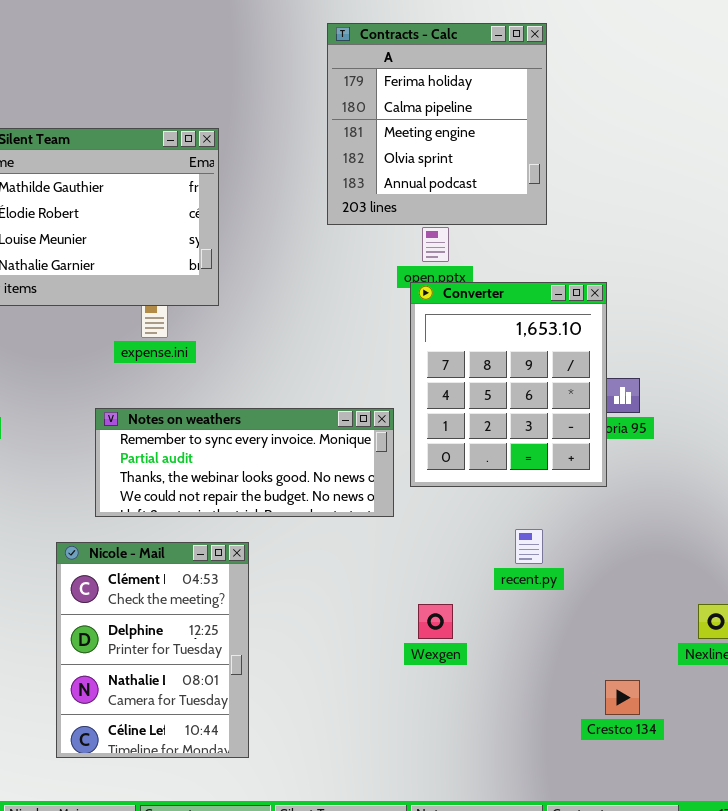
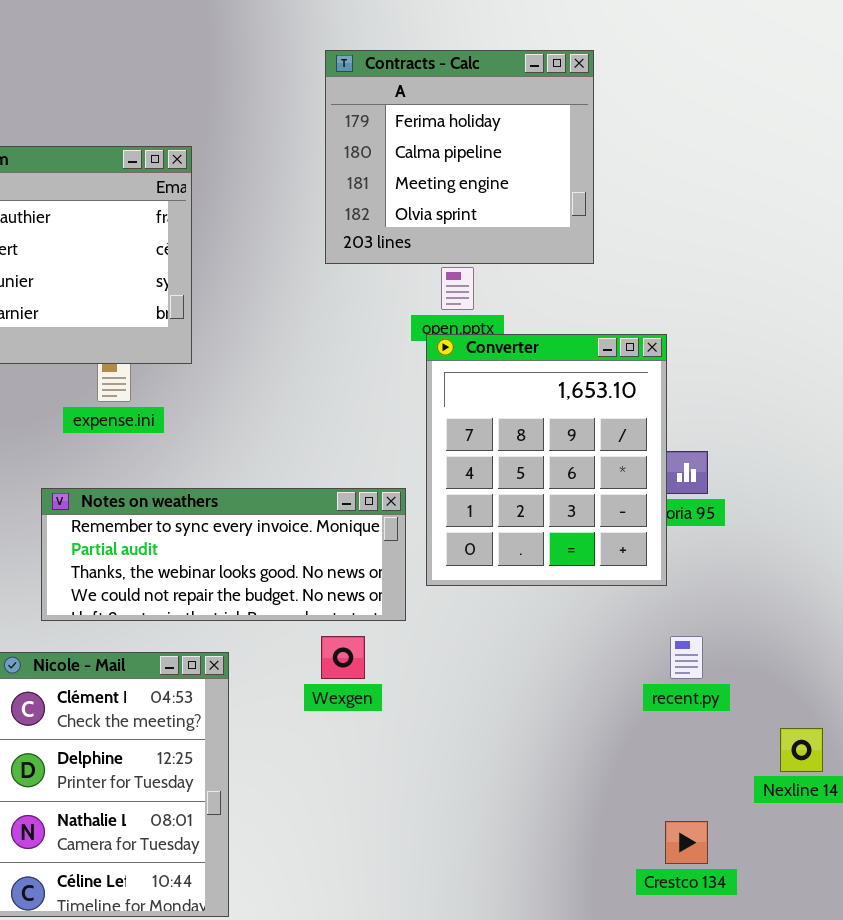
Contracts - Calc: [327,23,547,225] -> [325,50,594,264], resized
recent.py: [515,529,543,564] -> [670,636,703,679], moved
Wexgen: [418,604,453,639] -> [321,636,365,679], moved

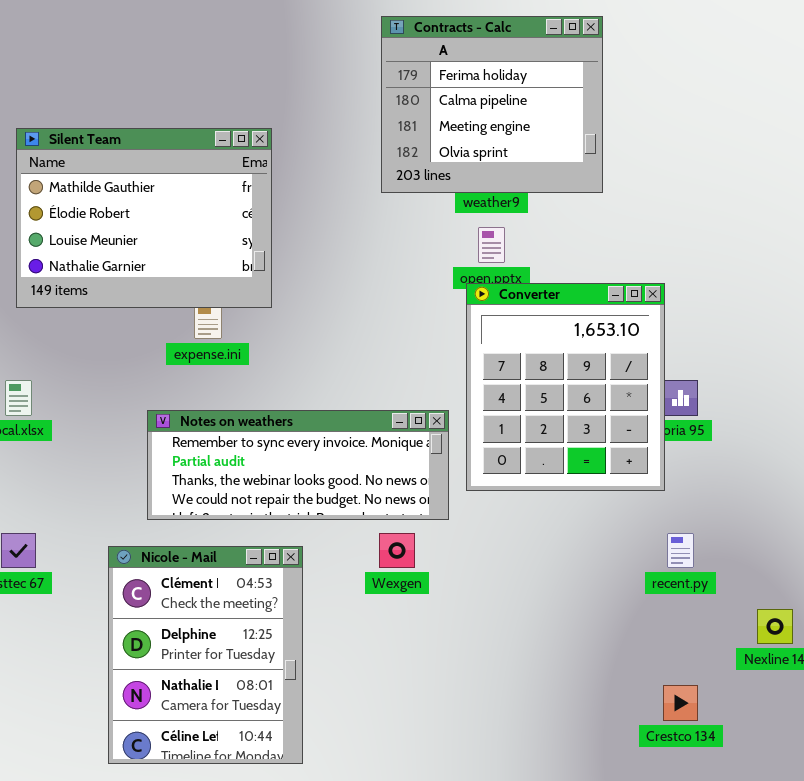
Contracts - Calc: [325,50,594,264] -> [381,16,603,193], moved

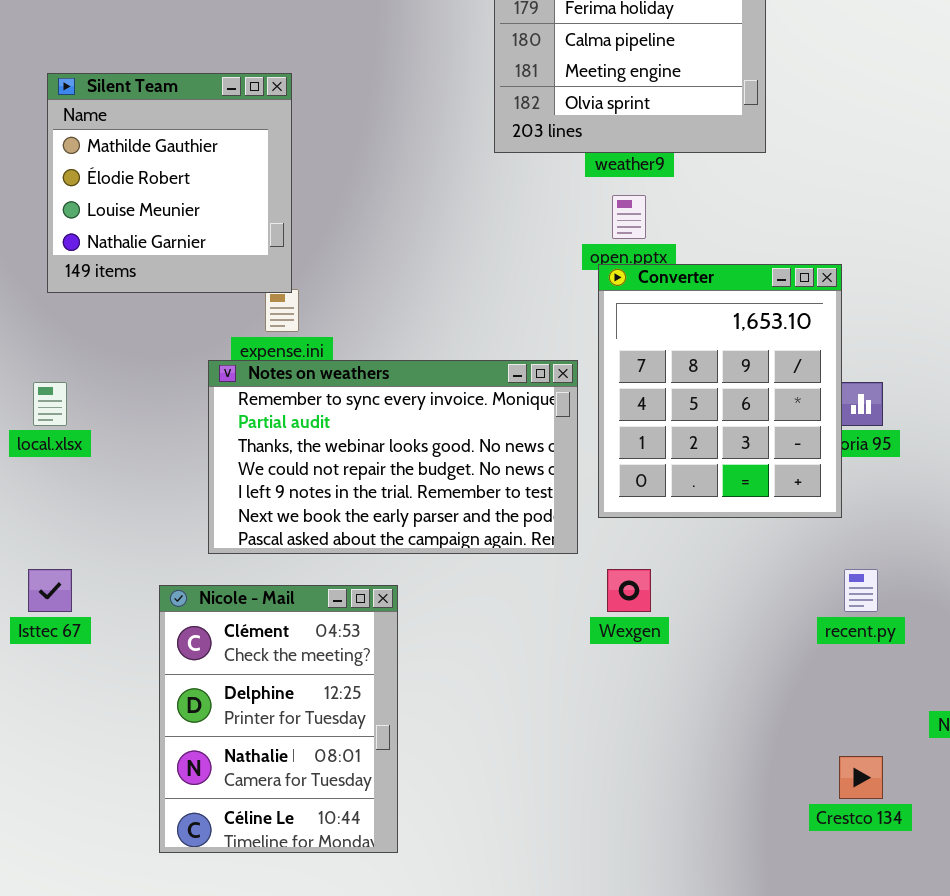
Silent Team: [16,128,272,308] -> [47,73,292,293], resized
Notes on weathers: [147,410,449,520] -> [208,360,578,554], resized
Wexgen: [379,533,415,568] -> [607,569,651,612], moved

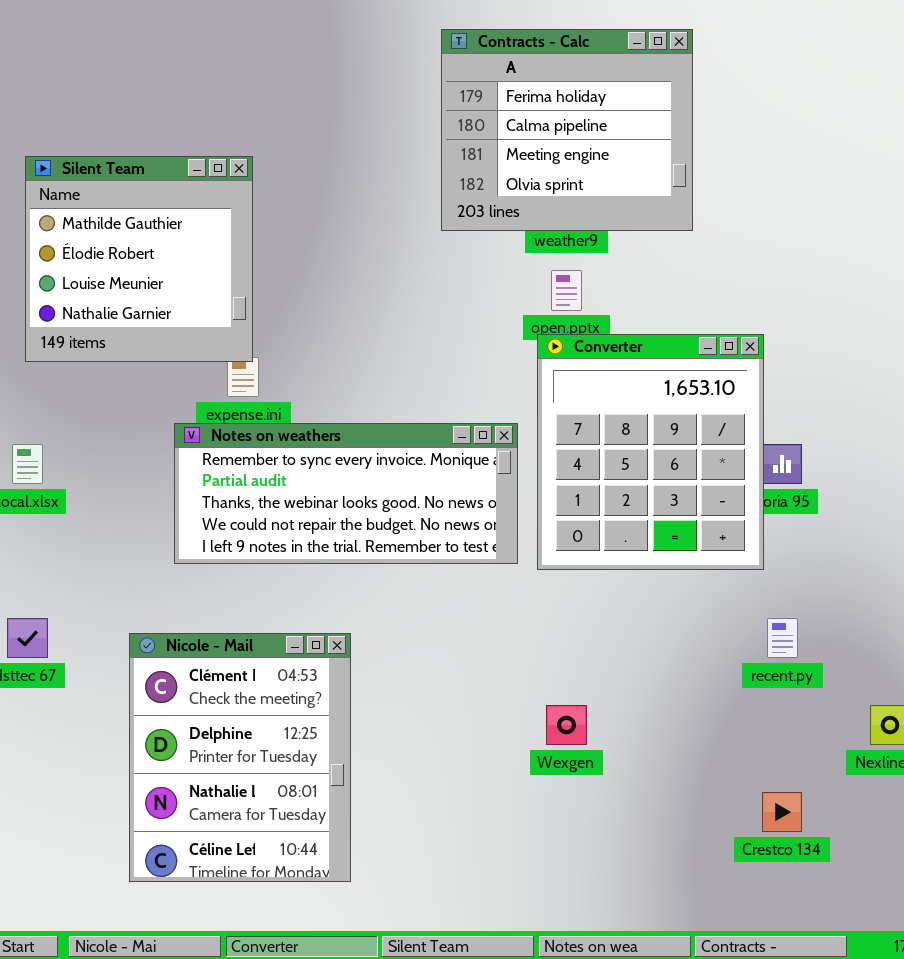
Notes on weathers: [208,360,578,554] -> [174,423,518,564], resized
Wexgen: [607,569,651,612] -> [546,705,587,745], moved

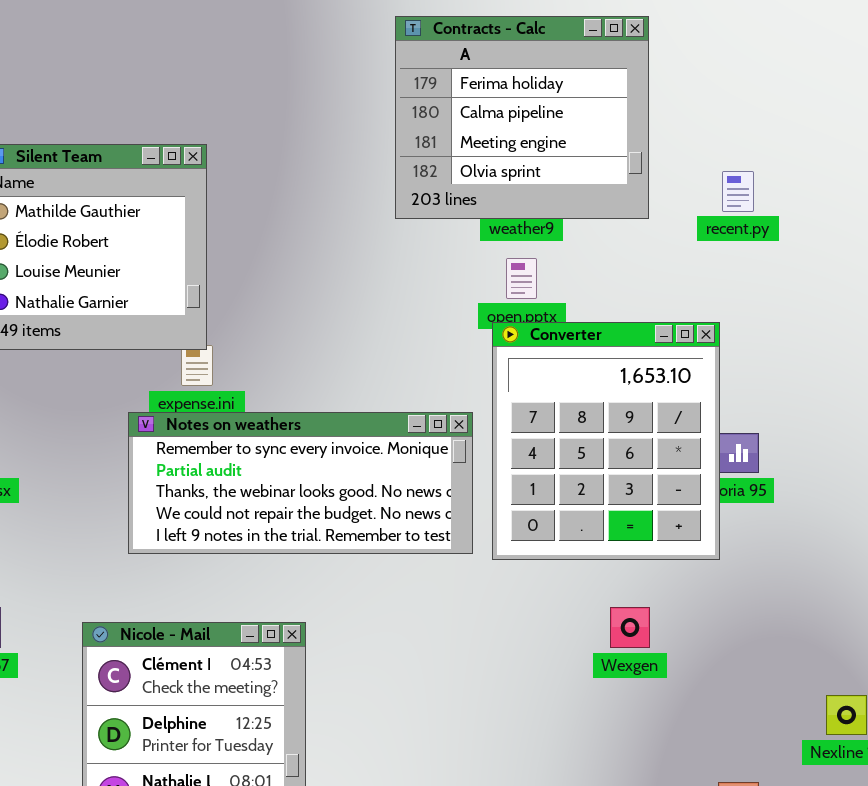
recent.py: [767,618,798,658] -> [722,171,754,212], moved
Wexgen: [546,705,587,745] -> [610,607,650,648], moved

